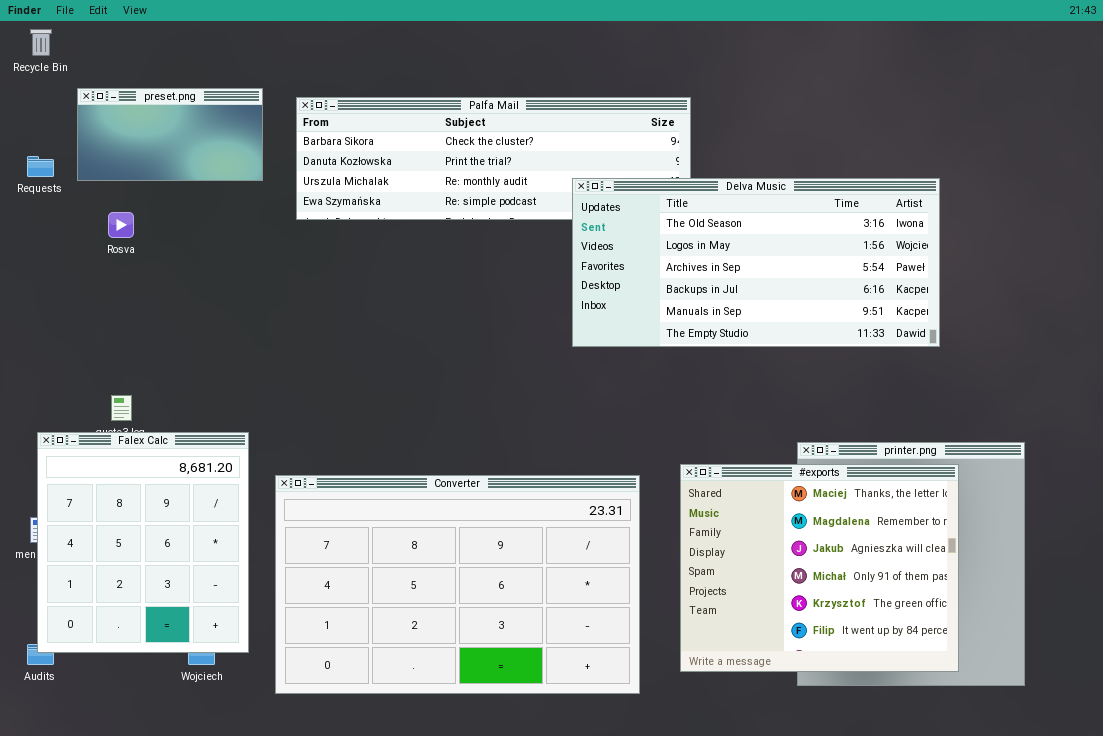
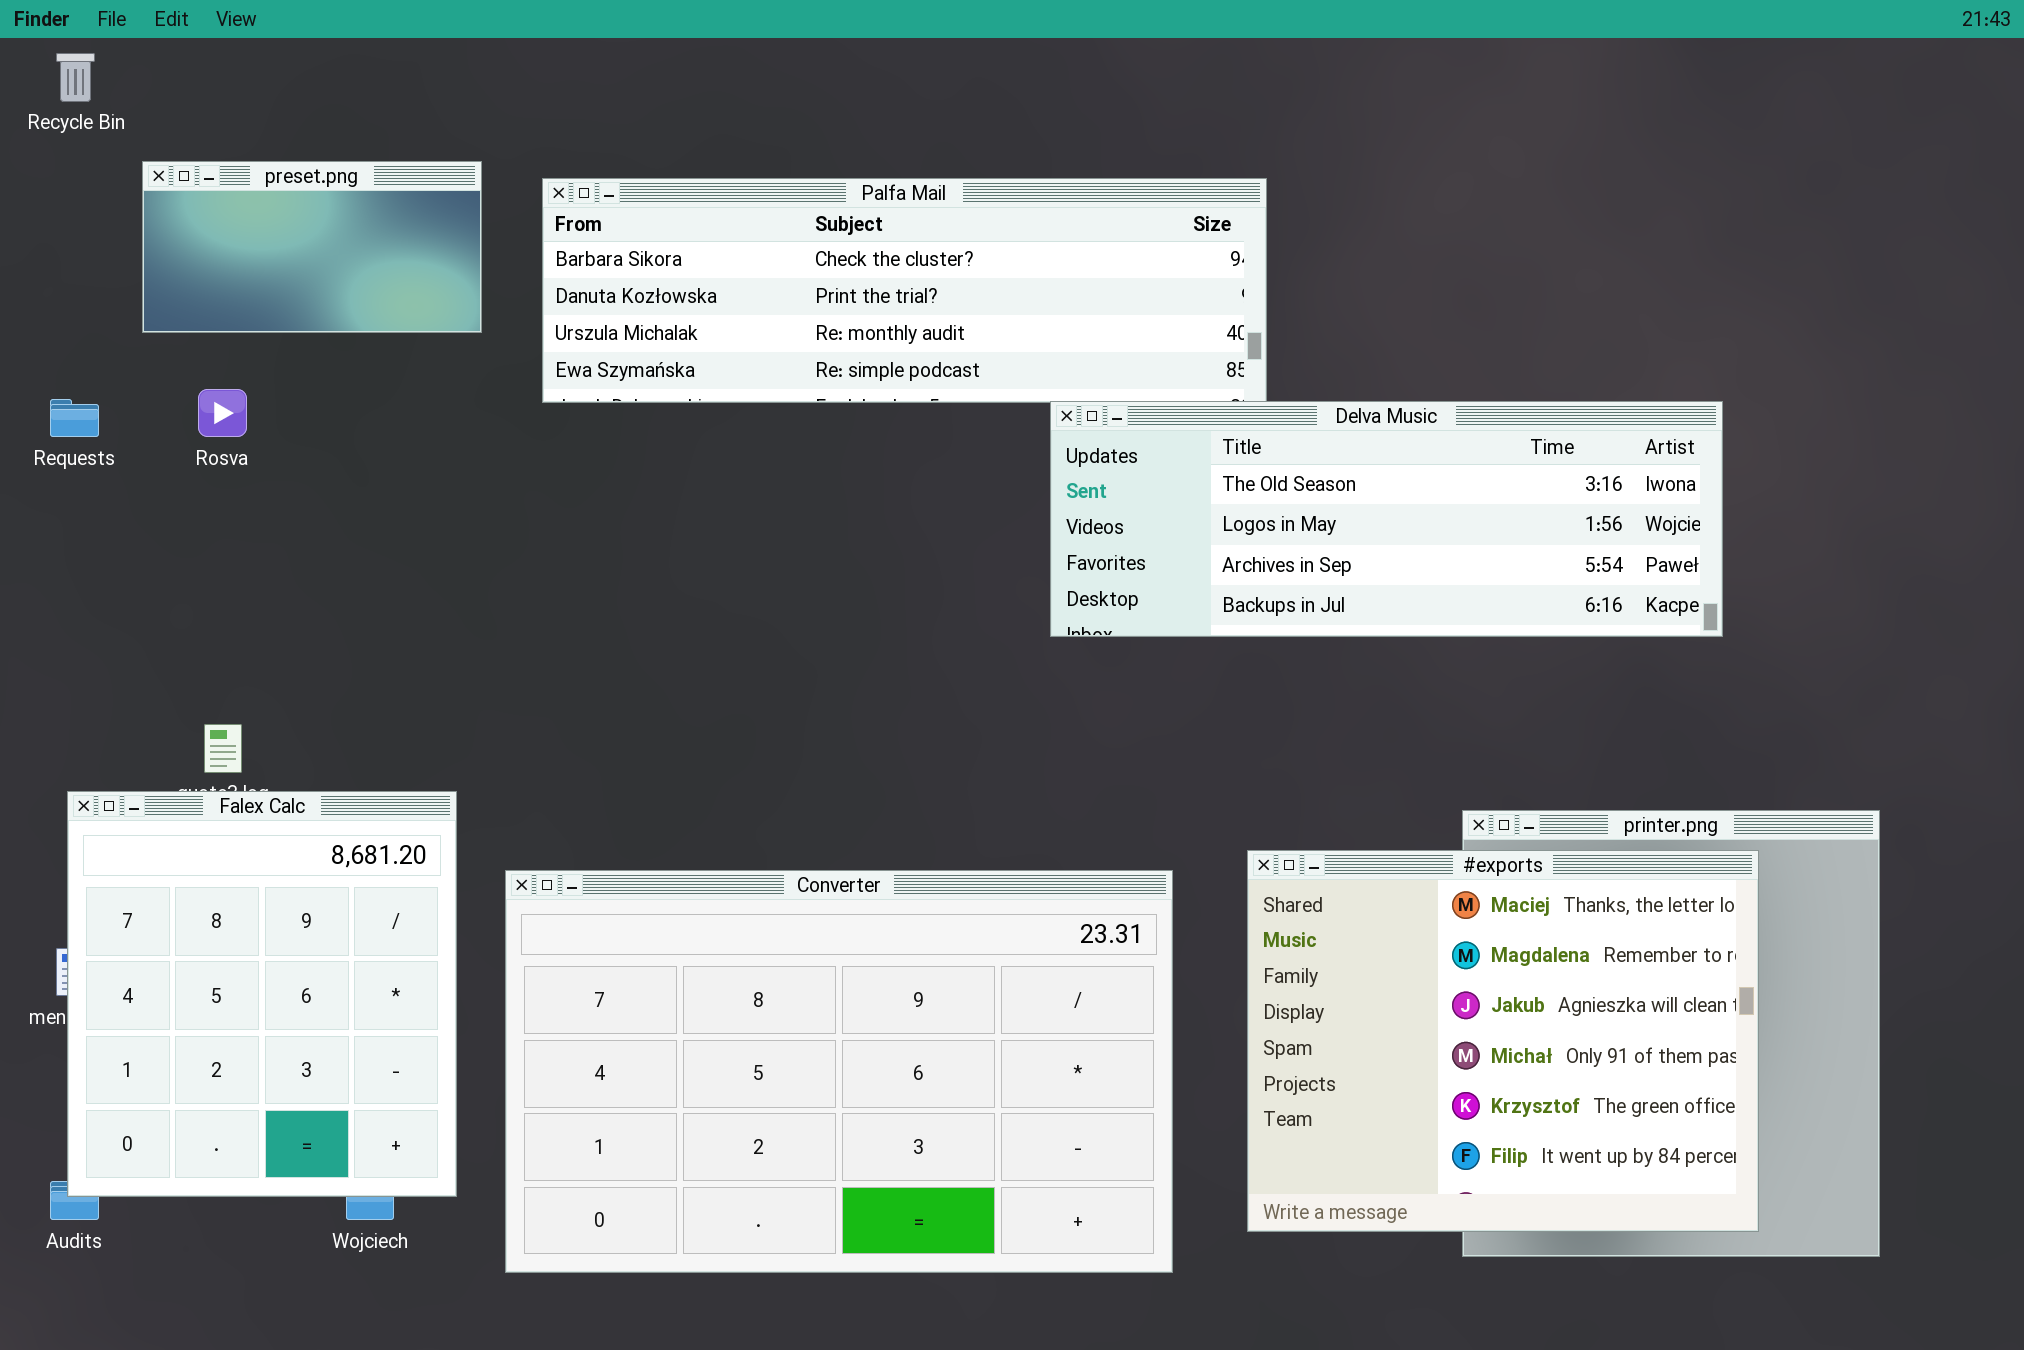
Requests: [27,156,54,177] -> [50,399,99,437], moved
Delva Music: [572,178,940,347] -> [1050,401,1723,637], resized

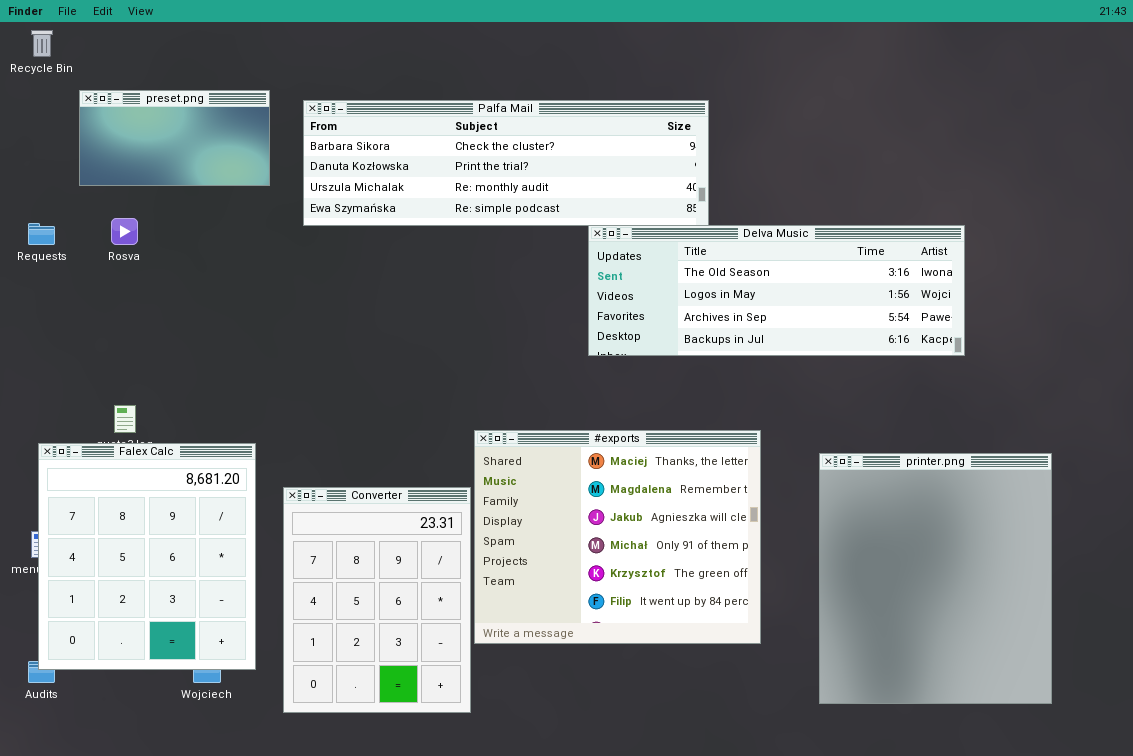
#exports: [1247,850,1759,1232] -> [474,430,761,644], moved
Converter: [505,870,1173,1273] -> [283,487,471,713], resized

